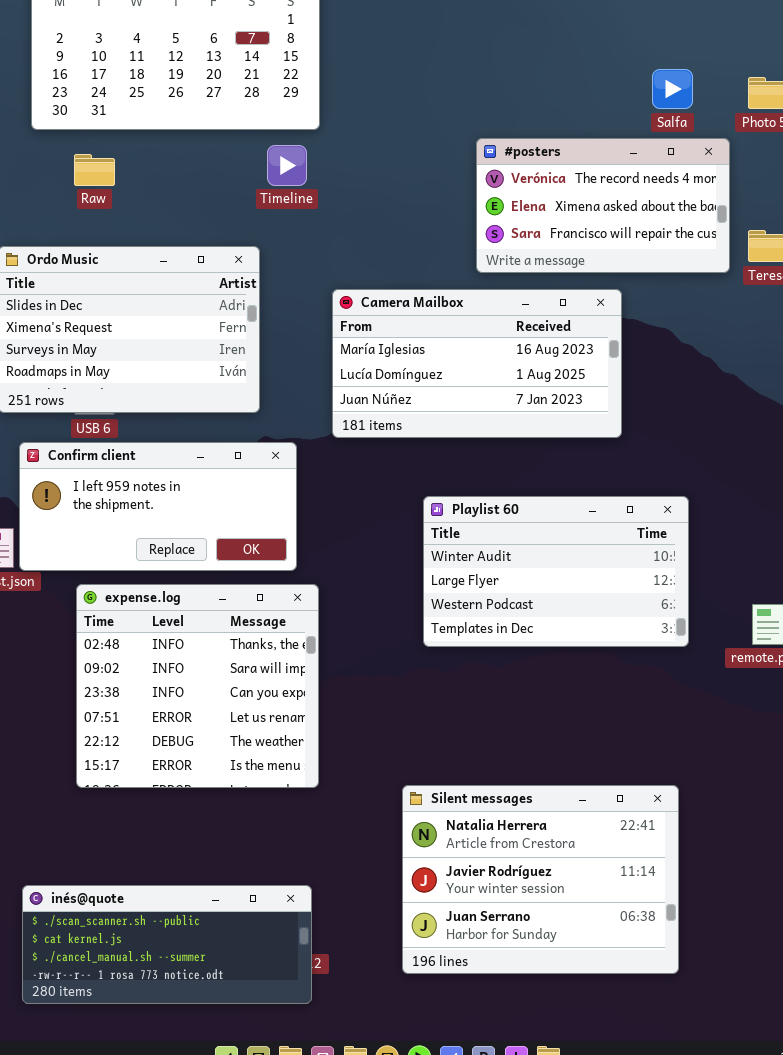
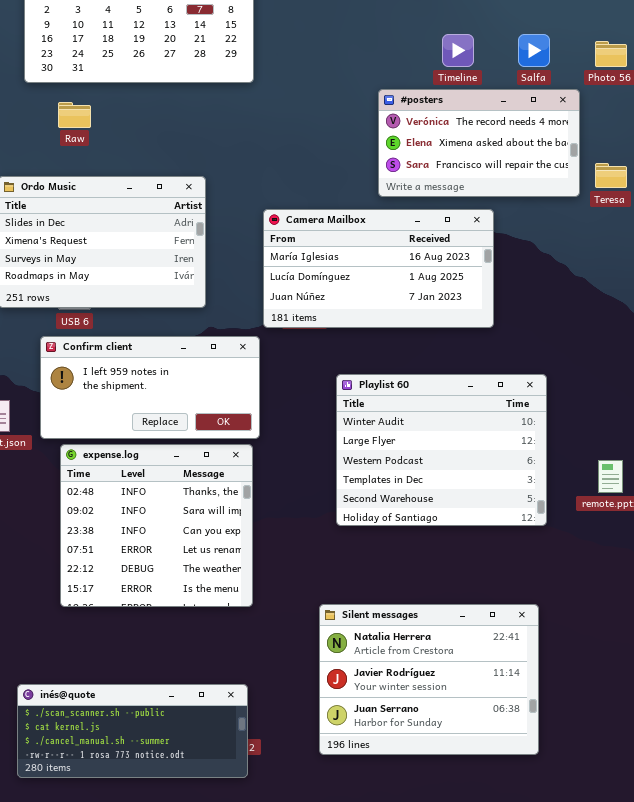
Timeline: [267,145,307,186] -> [442,34,474,67], moved
Confirm client: [19,442,297,571] -> [40,336,260,439], moved
Playlist 60: [423,496,689,647] -> [336,374,547,526], resized

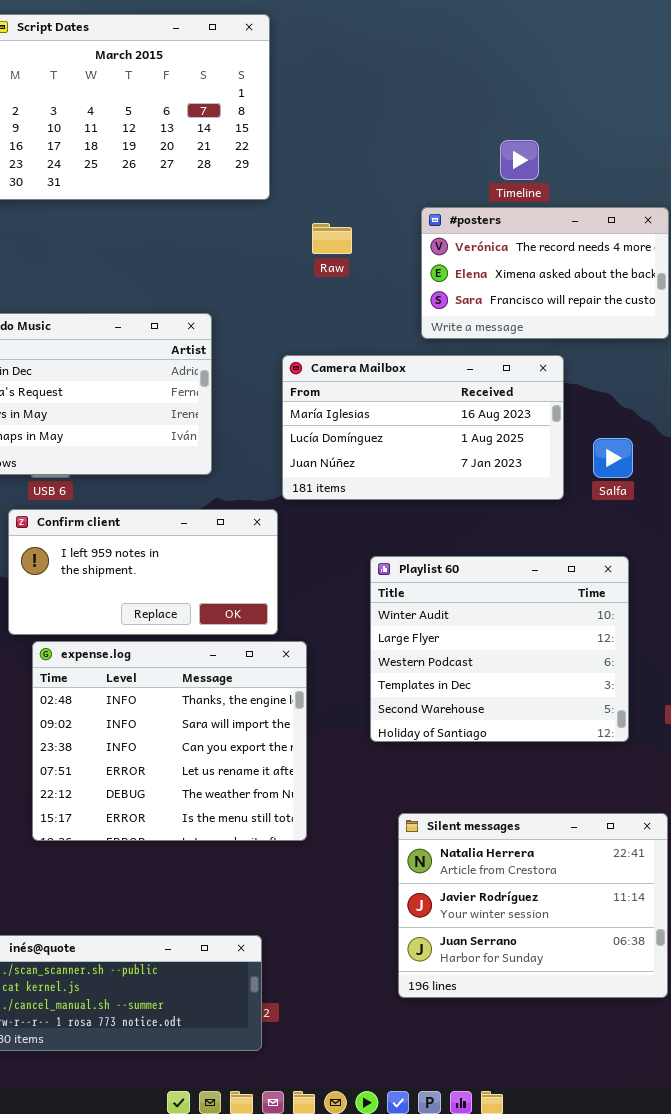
Salfa: [518,34,550,67] -> [593,438,633,478], moved
Raw: [58,102,91,128] -> [312,223,352,254], moved
expense.log: [60,444,253,607] -> [32,641,307,841], resized
Silent messages: [319,604,539,755] -> [398,813,668,998], moved

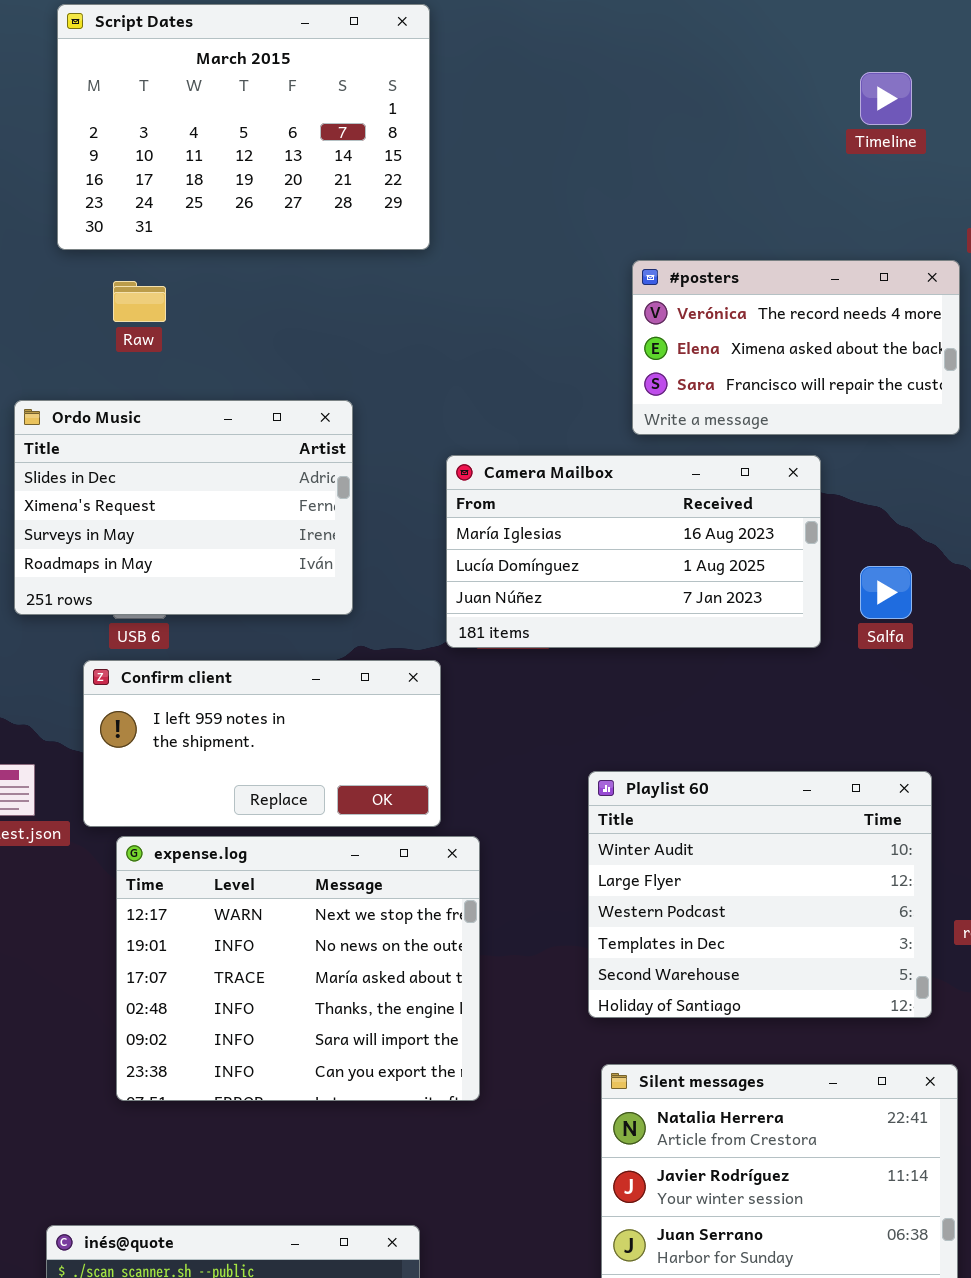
Timeline: [500,140,539,180] -> [860,72,912,125], moved
Raw: [312,223,352,254] -> [113,281,166,322], moved
Playlist 60: [370,556,629,742] -> [588,771,932,1018], moved
expense.log: [32,641,307,841] -> [116,836,480,1101], scrolled up 3 rows

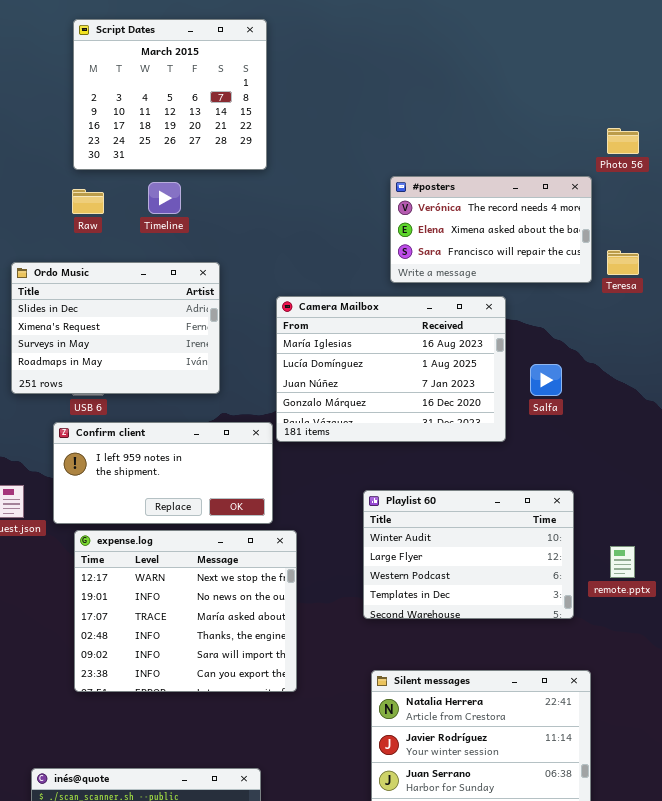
Script Dates: [57,4,430,250] -> [73,19,267,170], resized
Timeline: [860,72,912,125] -> [148,182,181,214], moved
Camera Mailbox: [446,455,821,648] -> [276,296,506,442], resized
Playlist 60: [588,771,932,1018] -> [363,490,574,619], resized

